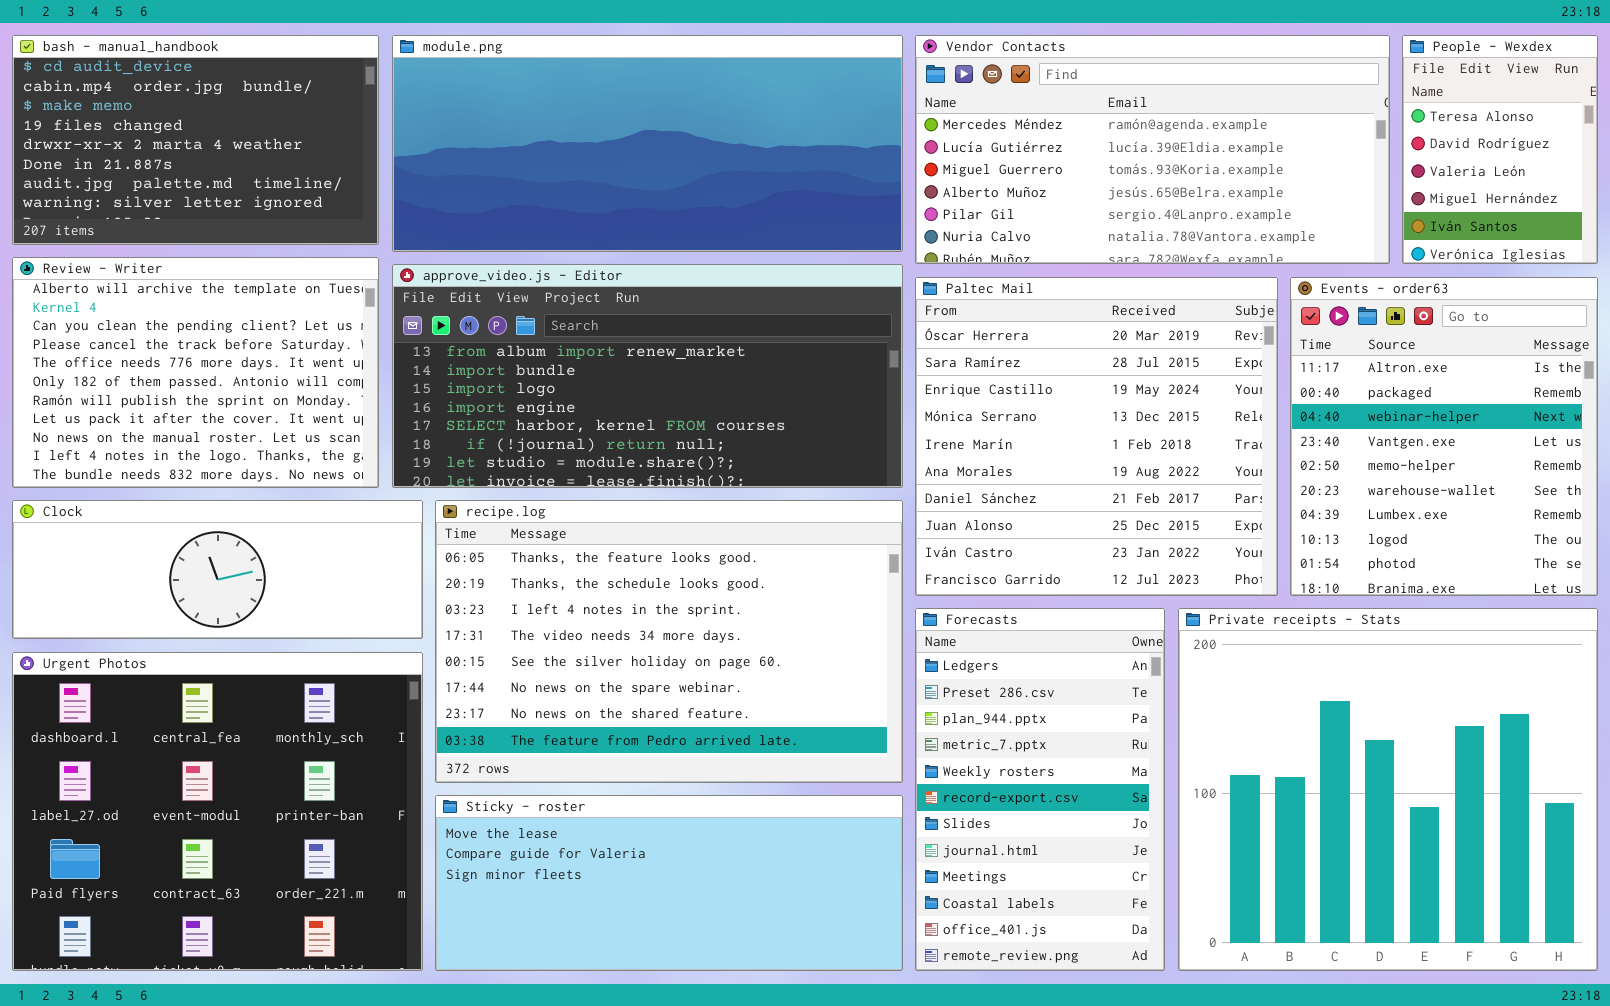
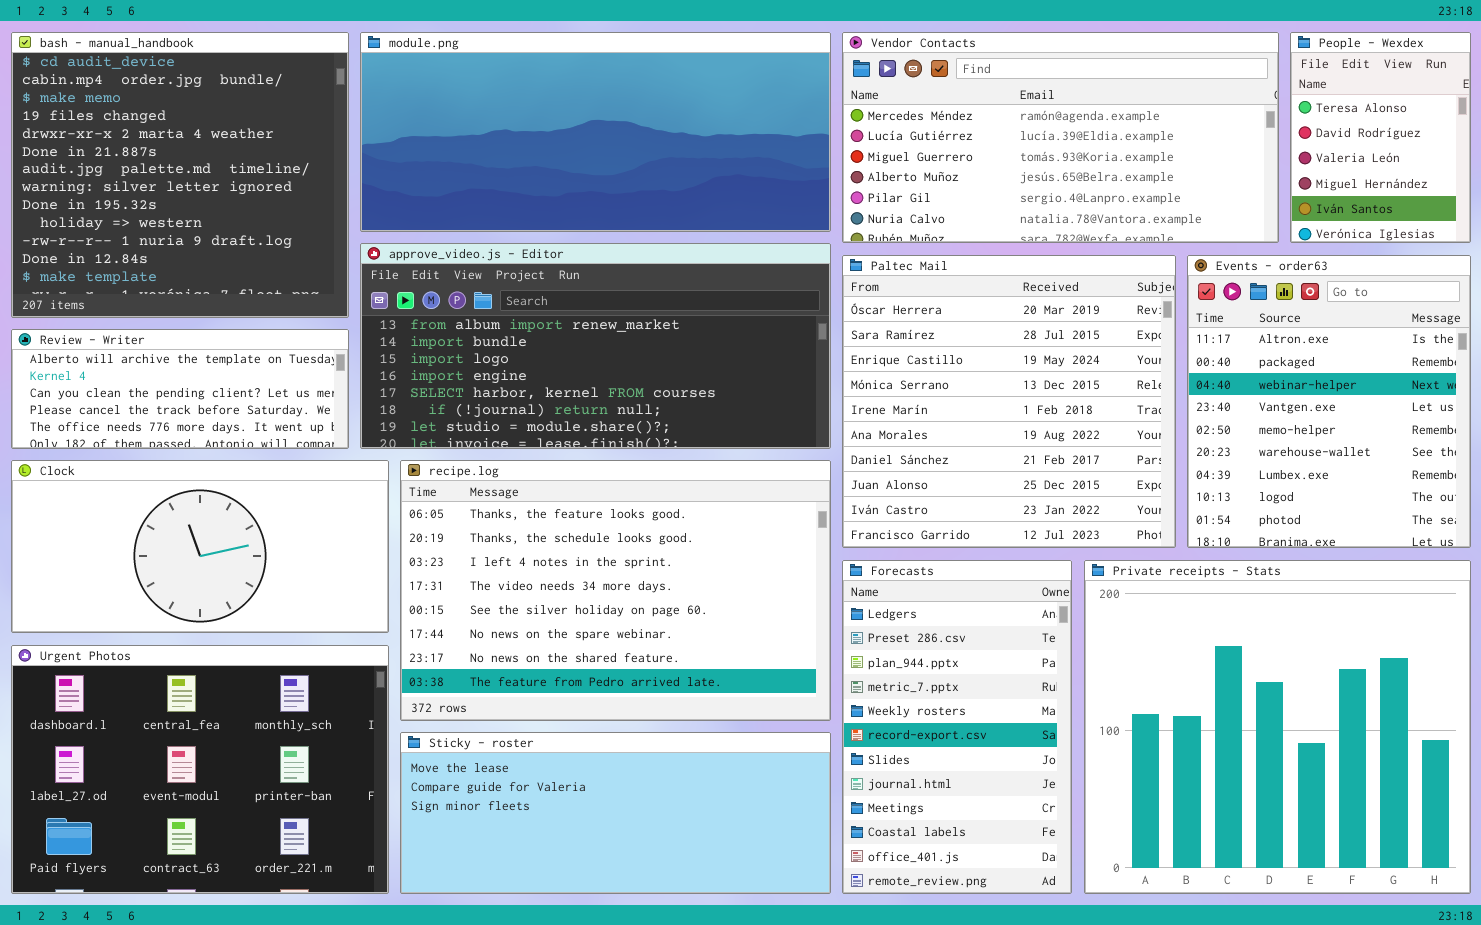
bash - manual_handbook: [12,35,379,245] -> [11,32,349,318], resized
Review - Writer: [12,257,379,488] -> [11,329,349,449], resized
Clock: [12,500,423,639] -> [11,460,389,633], resized
Urgent Photos: [12,652,423,971] -> [11,645,389,894], resized

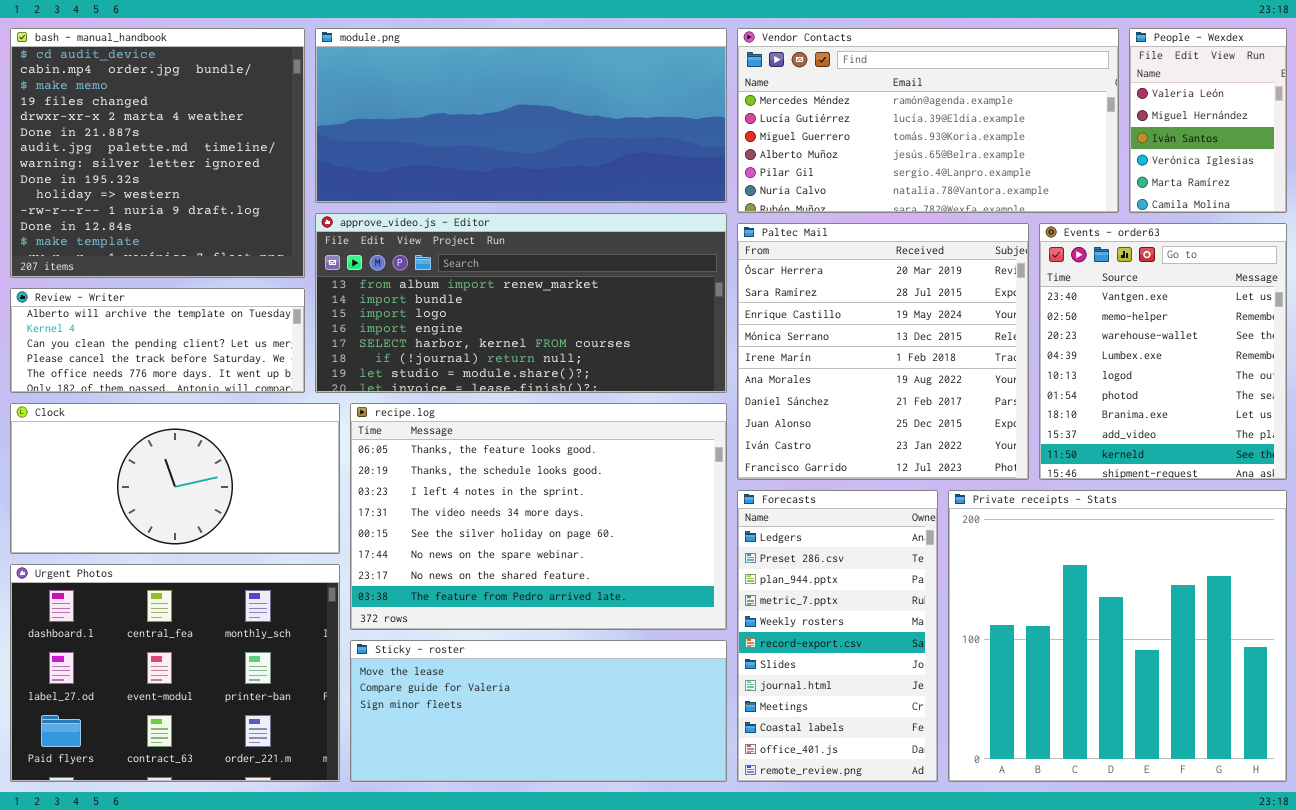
People - Wexdex: [1290,32,1471,243] -> [1129,28,1287,213], scrolled down 2 rows
Events - order63: [1187,255,1471,548] -> [1039,223,1287,480], scrolled down 3 rows

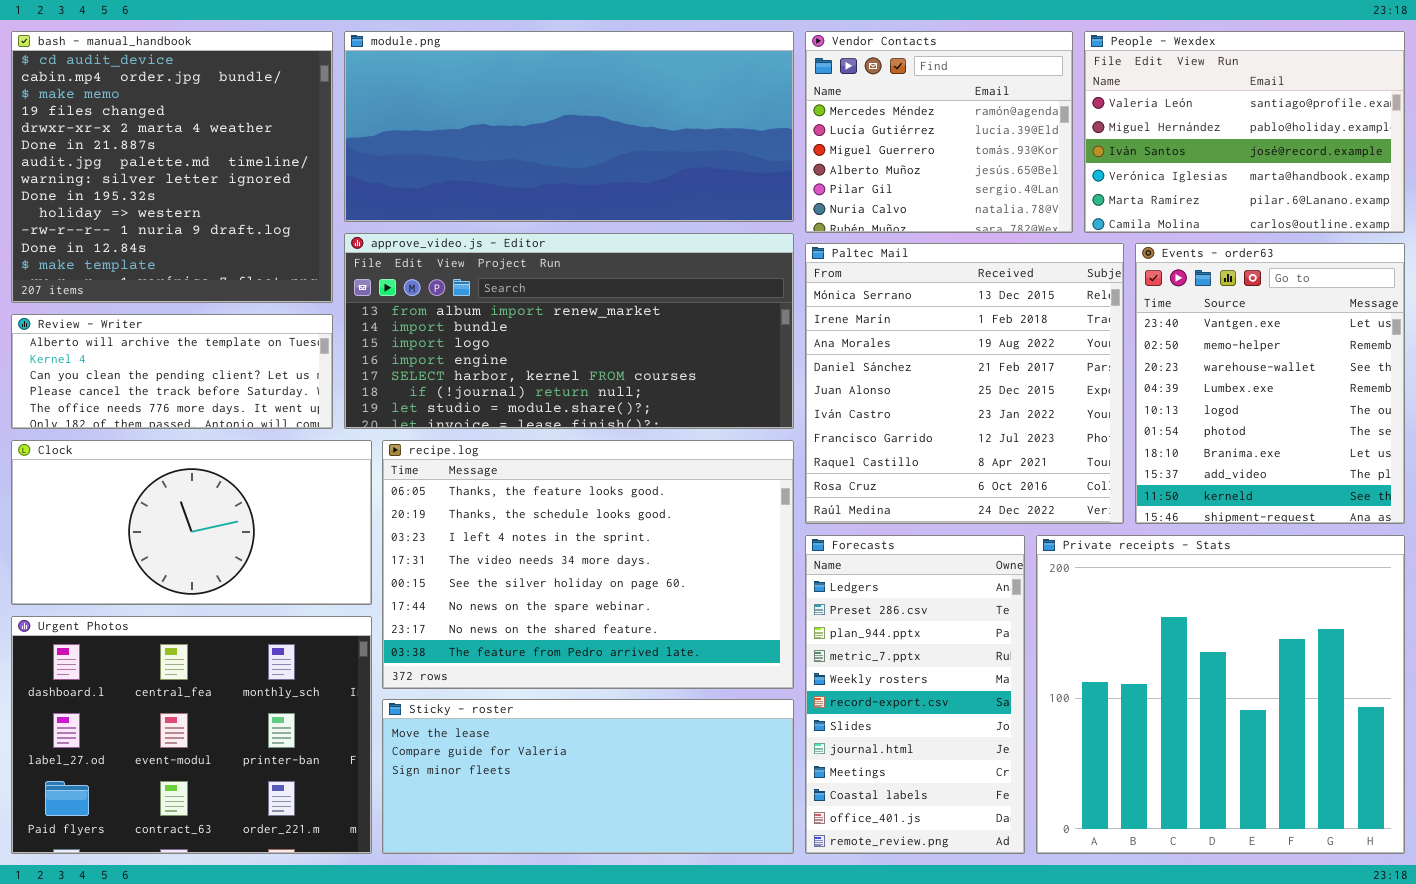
Vendor Contacts: [737,28,1119,213] -> [805,31,1073,233], resized
People - Wexdex: [1129,28,1287,213] -> [1084,31,1405,233], resized
Paltec Mail: [737,223,1029,480] -> [805,243,1124,524], scrolled down 3 rows

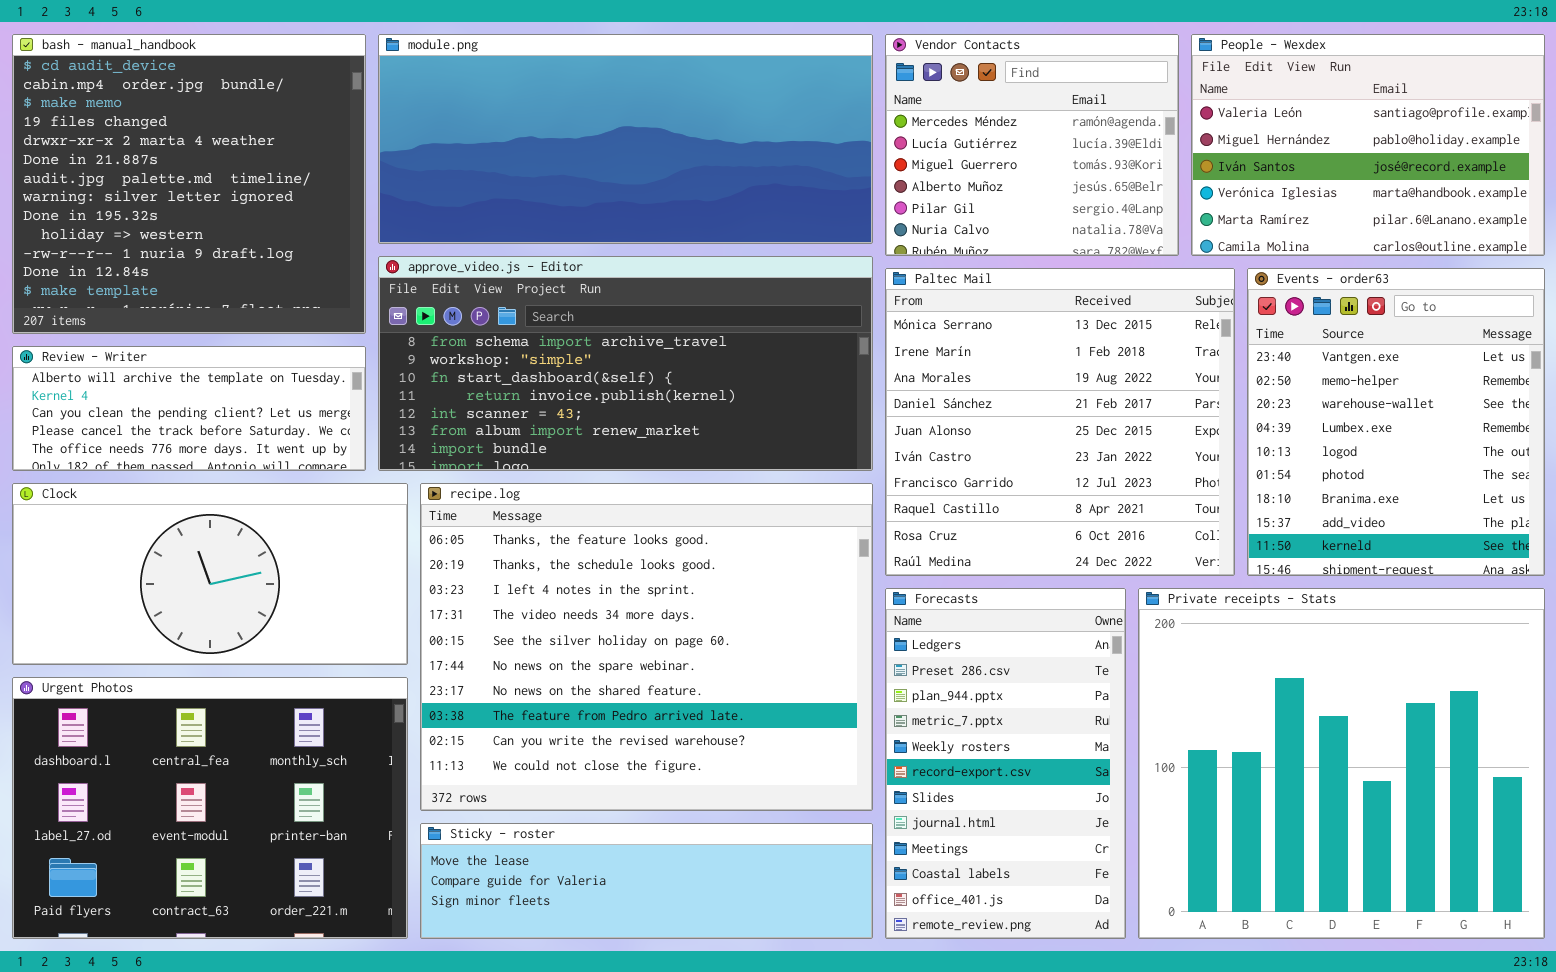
approve_video.js - Editor: [344,233,794,429] -> [378,256,873,471], scrolled up 5 rows
recipe.log: [382,440,794,689] -> [420,483,873,811], resized
Sticky - roster: [382,699,794,854] -> [420,823,873,939], resized

